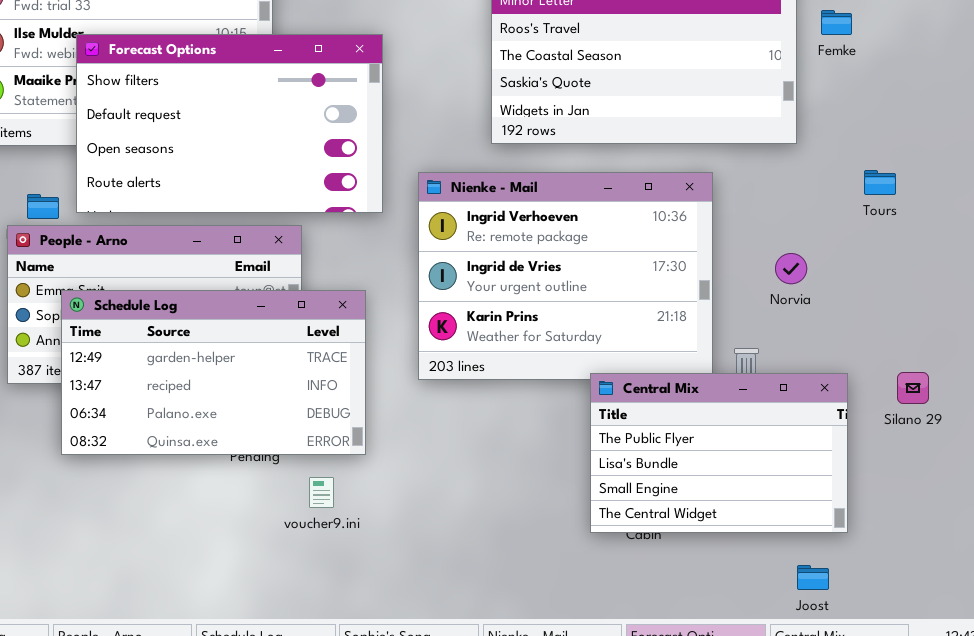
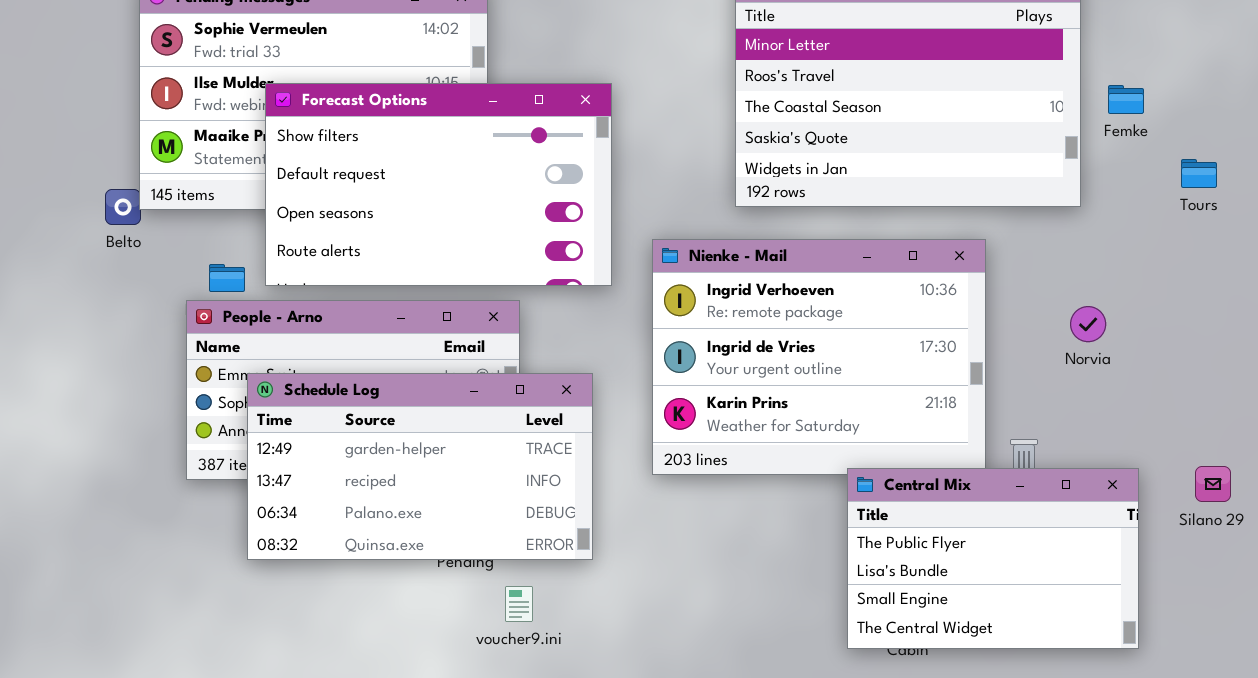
Femke: [821,10,852,35] -> [1108,85,1144,114], moved
Tours: [864,170,896,195] -> [1181,159,1217,188], moved
Norvia: [775,253,807,284] -> [1070,306,1106,342], moved
voucher9.ini: [309,477,334,508] -> [505,586,533,622], moved

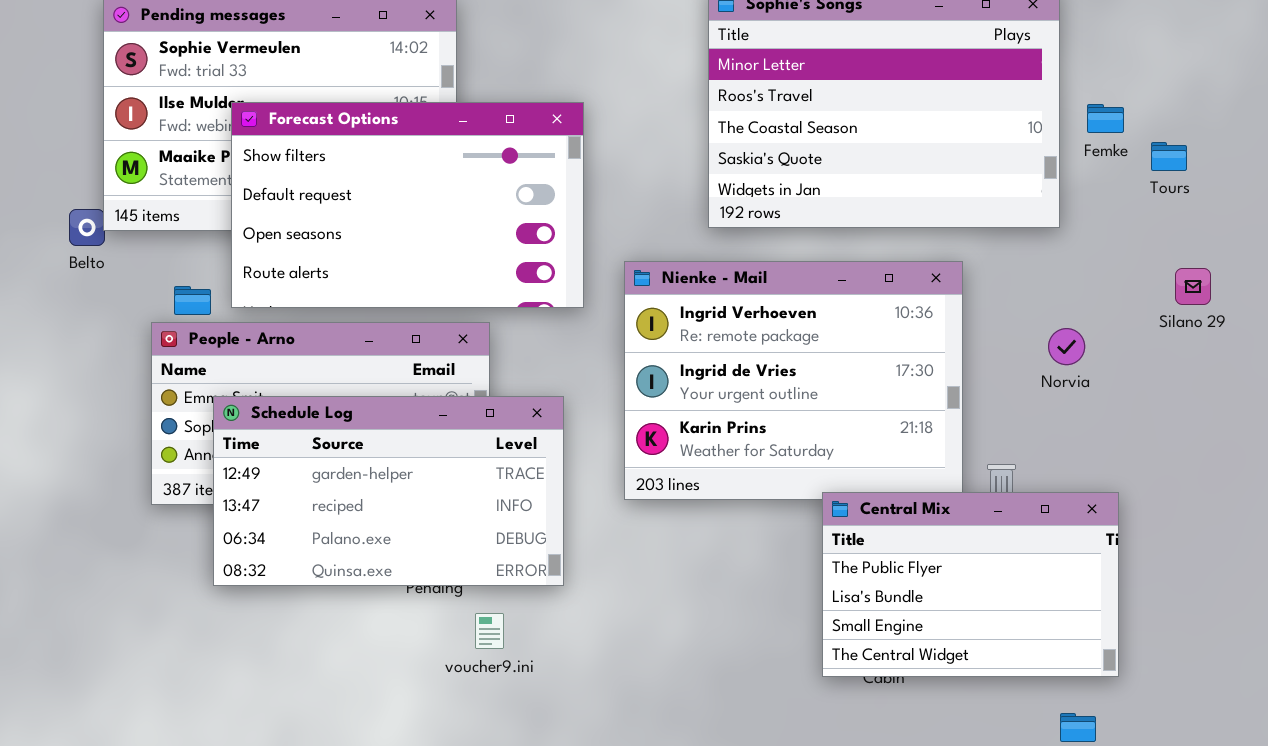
Tours: [1181,159,1217,188] -> [1151,142,1187,171], moved
Silano 29: [1195,466,1231,502] -> [1175,268,1211,305], moved

